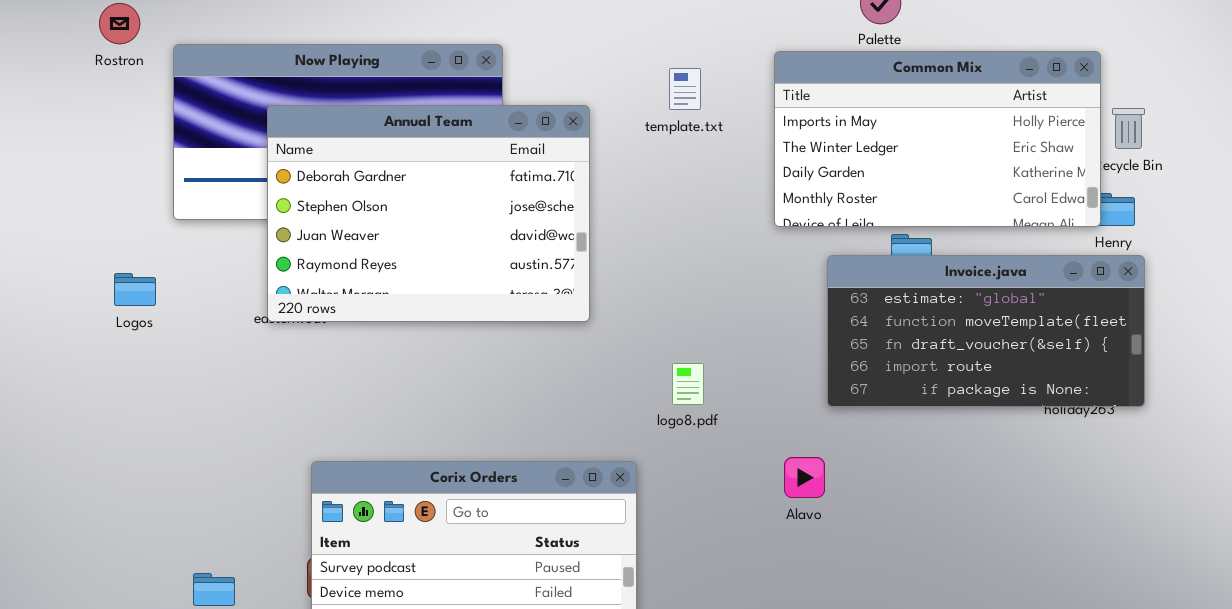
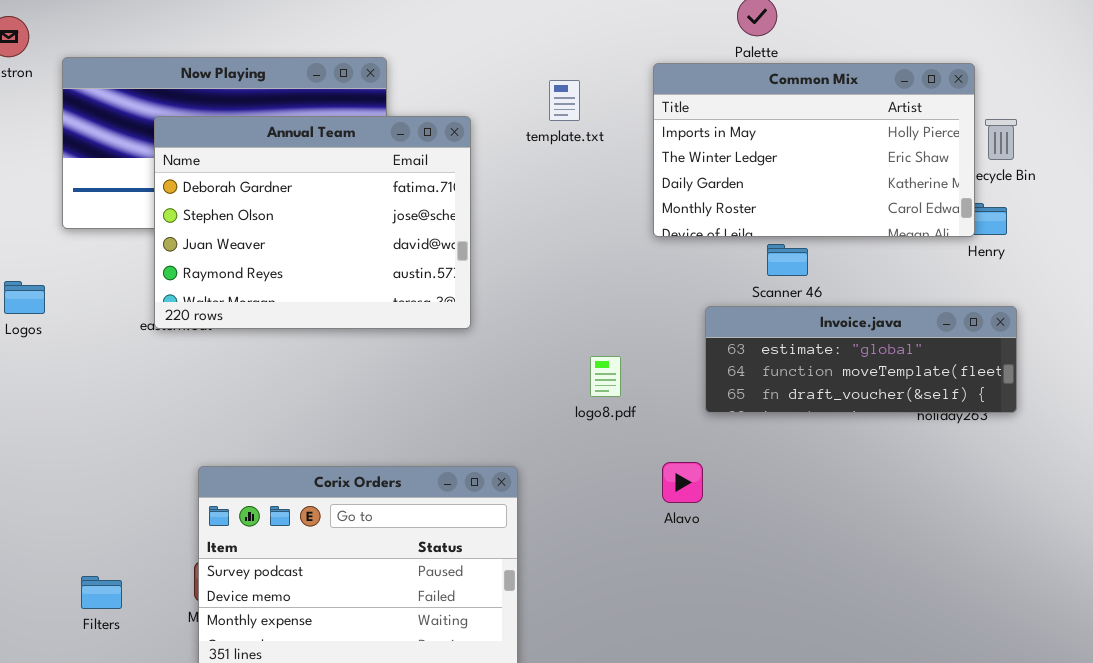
Invoice.java: [827,255,1145,407] -> [705,306,1017,413], resized
logo8.pdf: [672,363,704,405] -> [590,356,621,397], moved

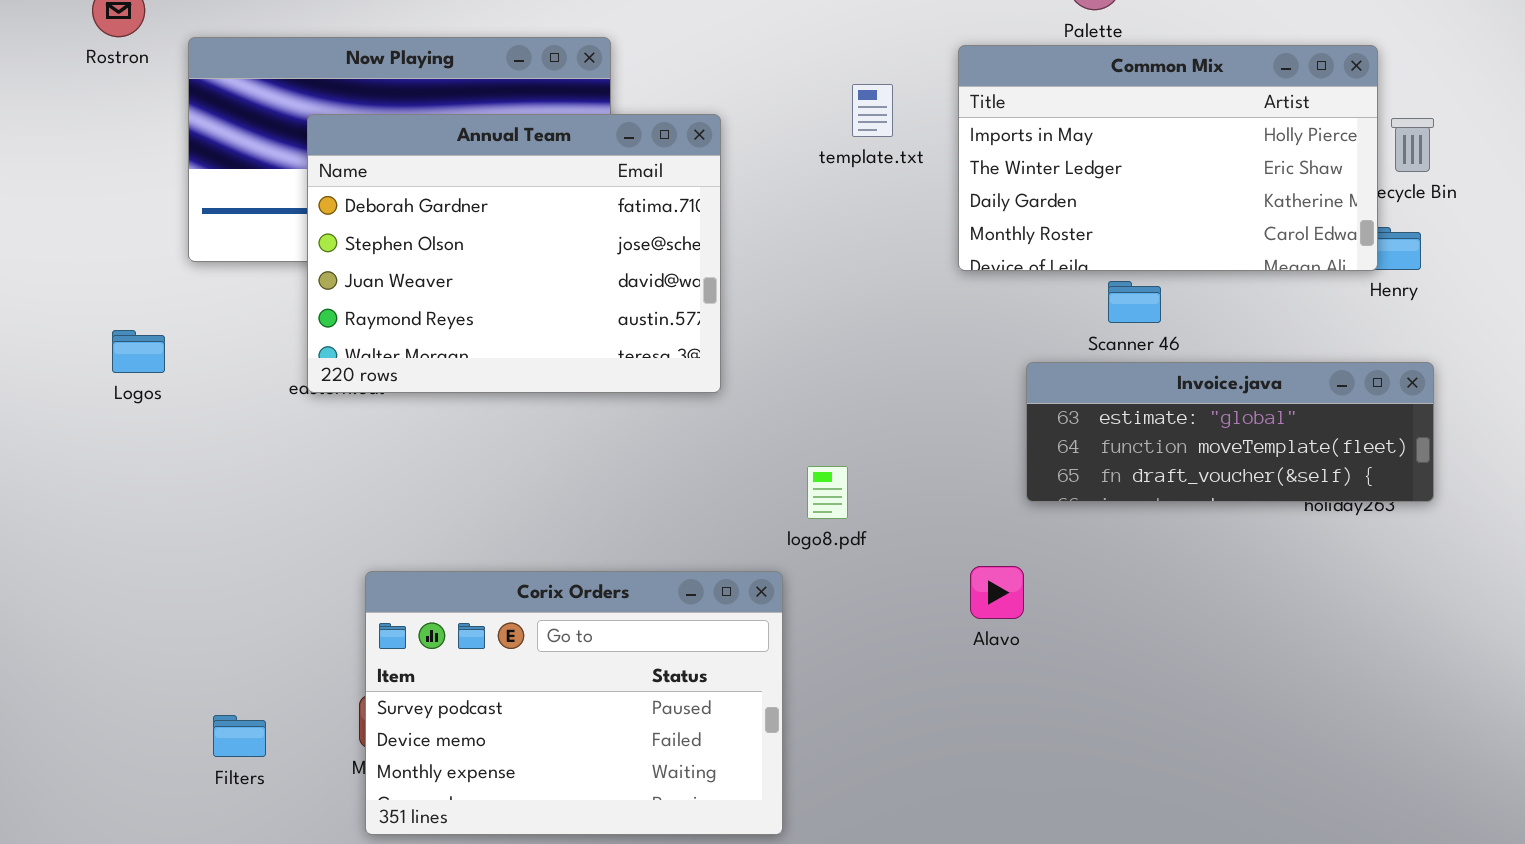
template.txt: [549,80,580,121] -> [852,84,893,137], moved
logo8.pdf: [590,356,621,397] -> [807,466,848,519], moved

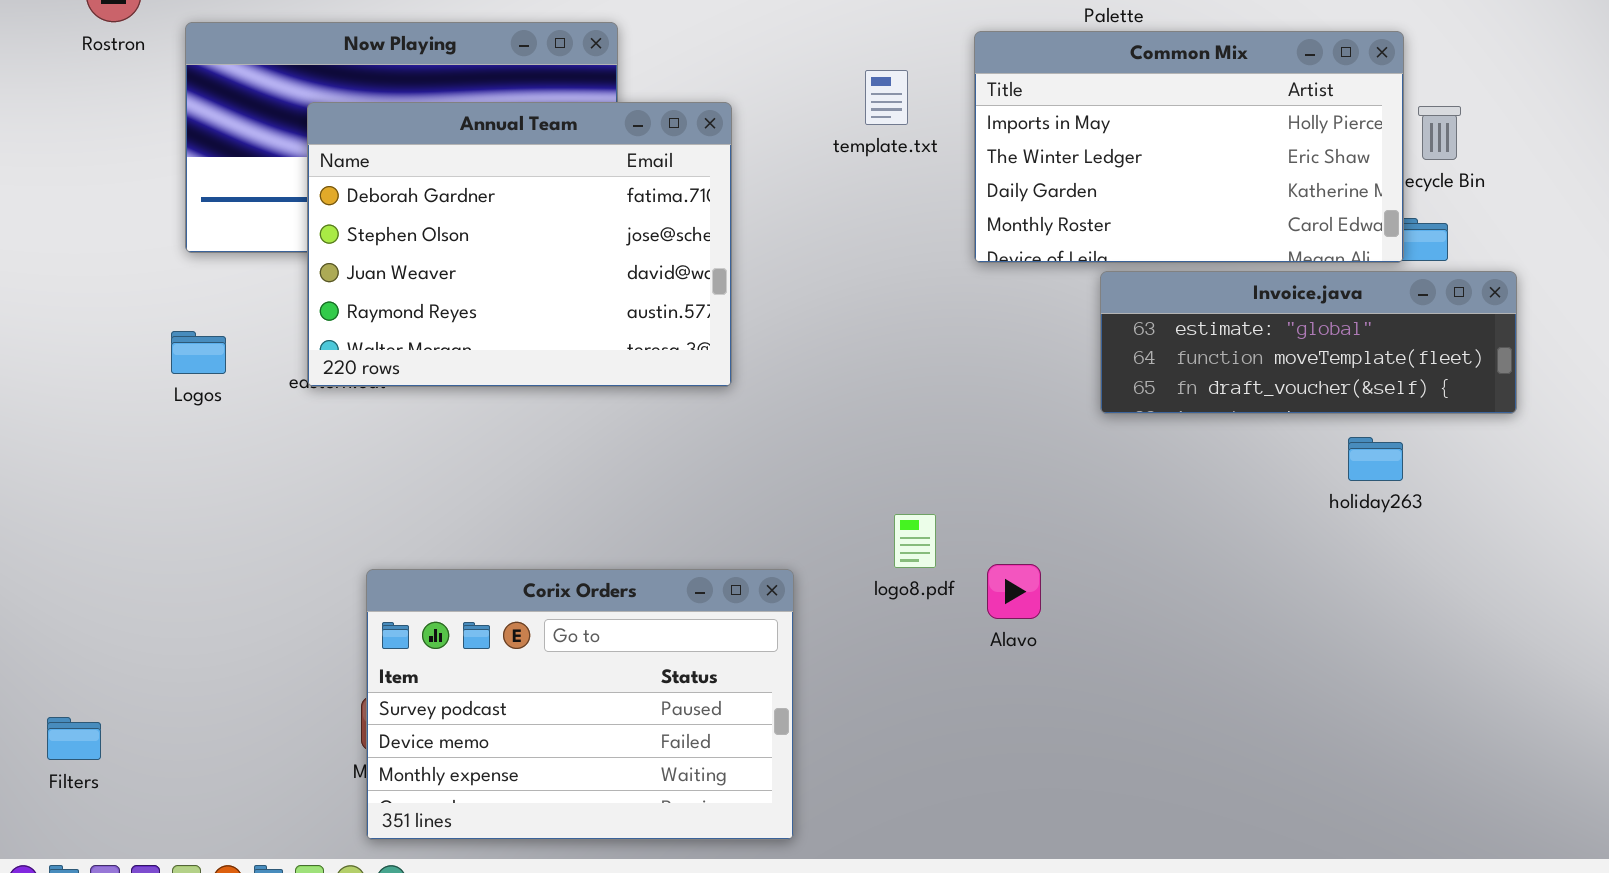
Logos: [112,330,165,373] -> [171,331,226,374], moved
Invoice.java: [1026,362,1434,502] -> [1100,271,1517,414], moved
logo8.pdf: [807,466,848,519] -> [894,514,936,568], moved
Filters: [213,715,266,757] -> [47,717,101,760], moved

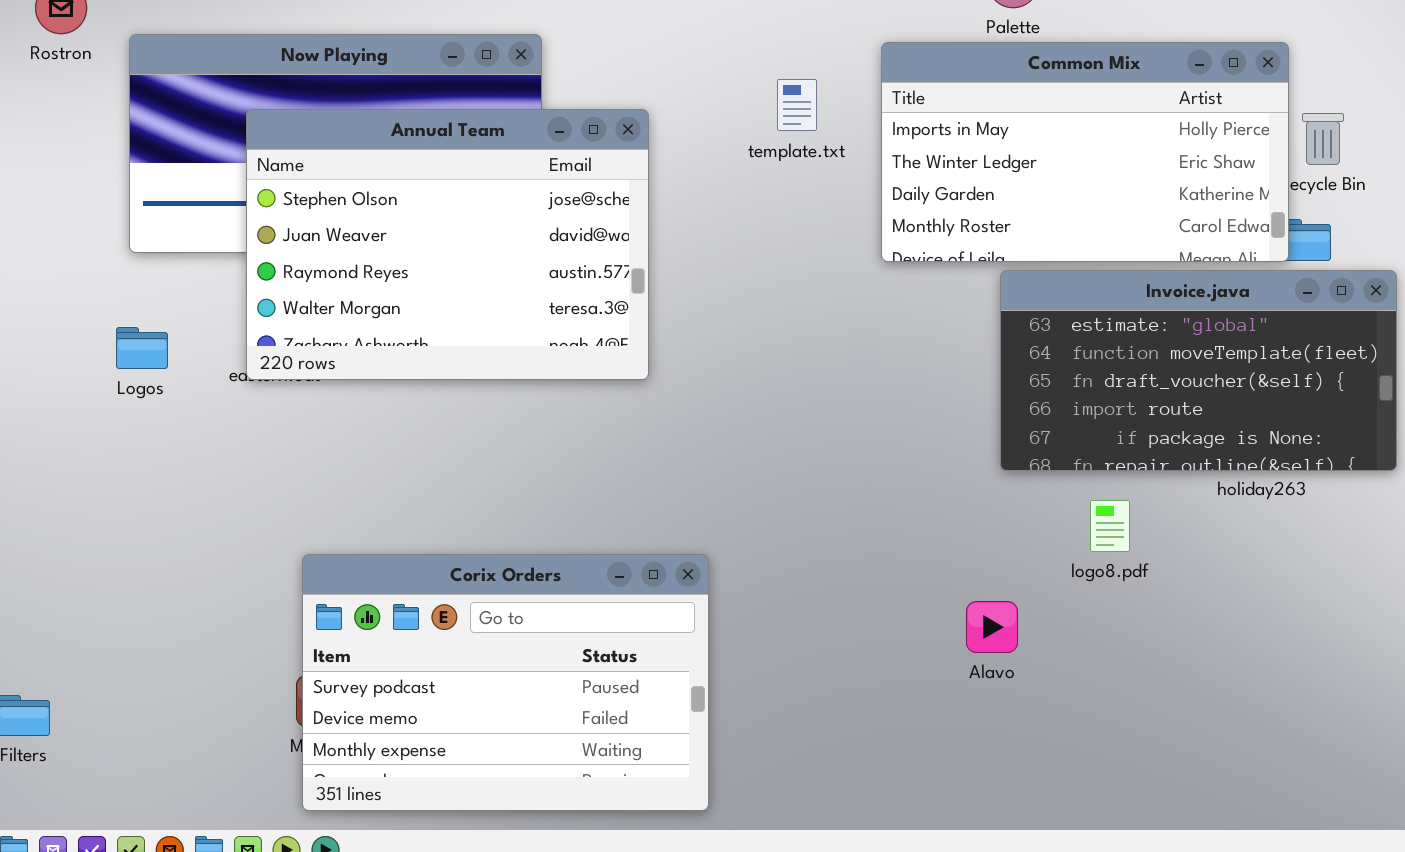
Annual Team: [307,102,732,387] -> [246,109,649,380], scrolled down 1 row
Invoice.java: [1100,271,1517,414] -> [1000,270,1397,471], resized
logo8.pdf: [894,514,936,568] -> [1090,500,1130,552], moved
Alavo: [987,564,1041,619] -> [966,601,1018,653], moved

